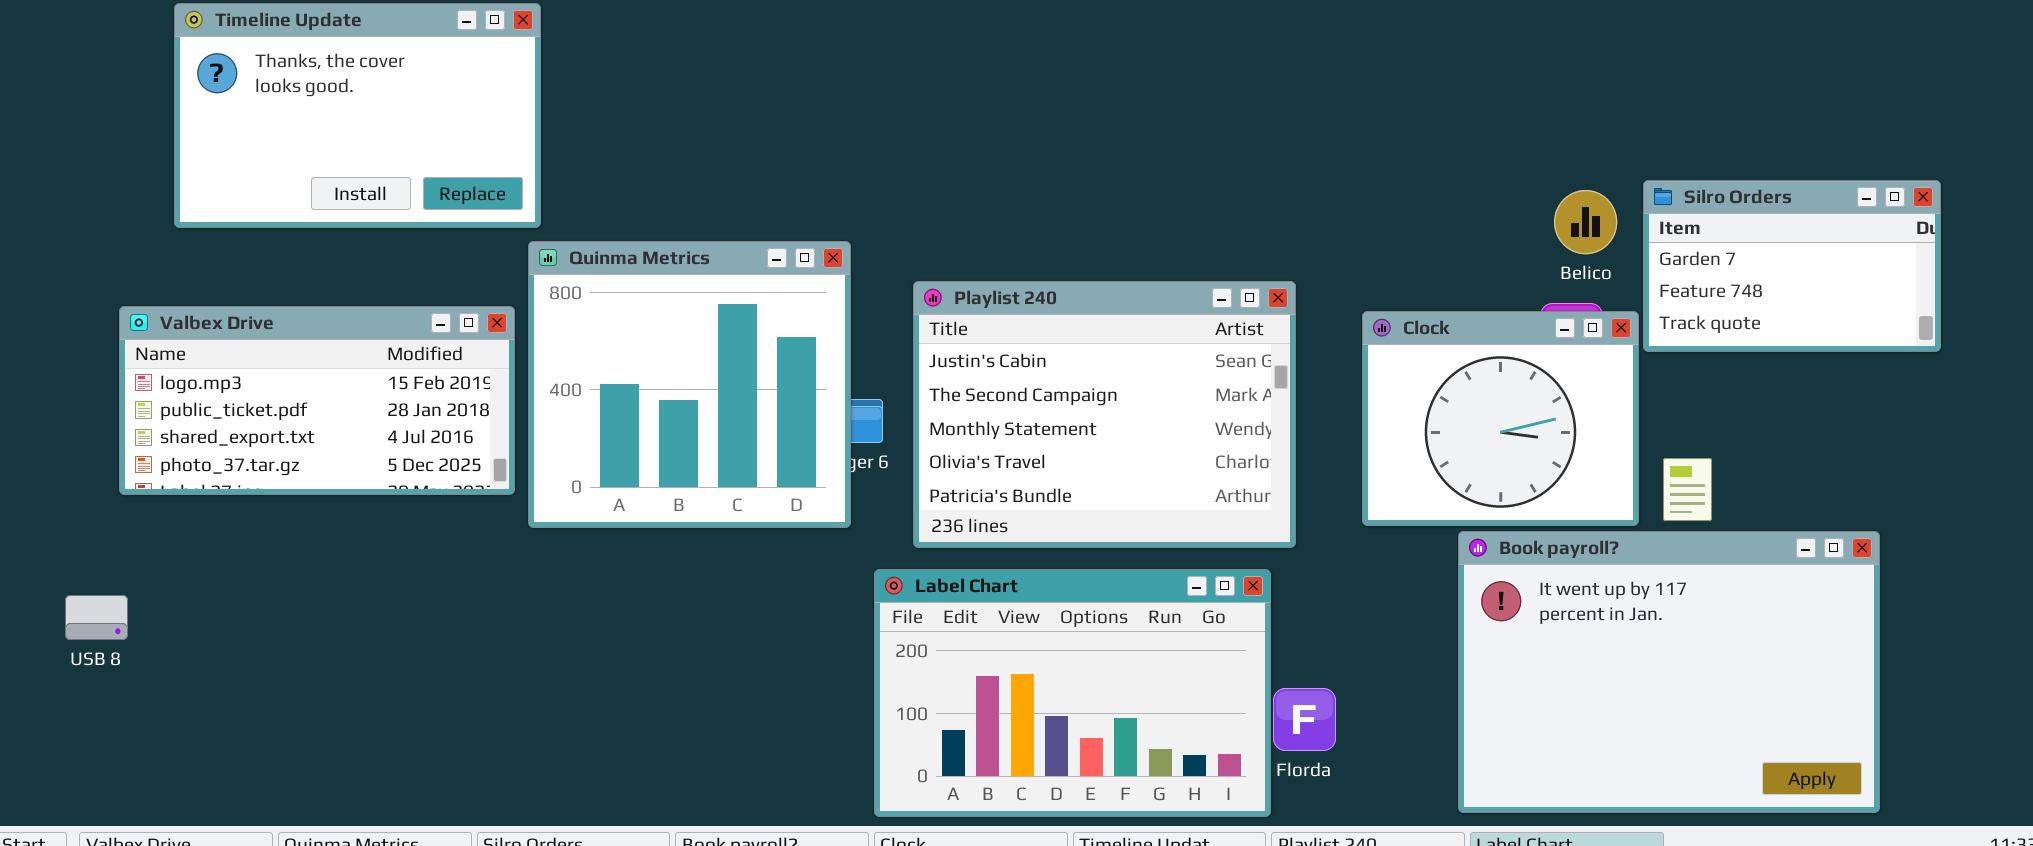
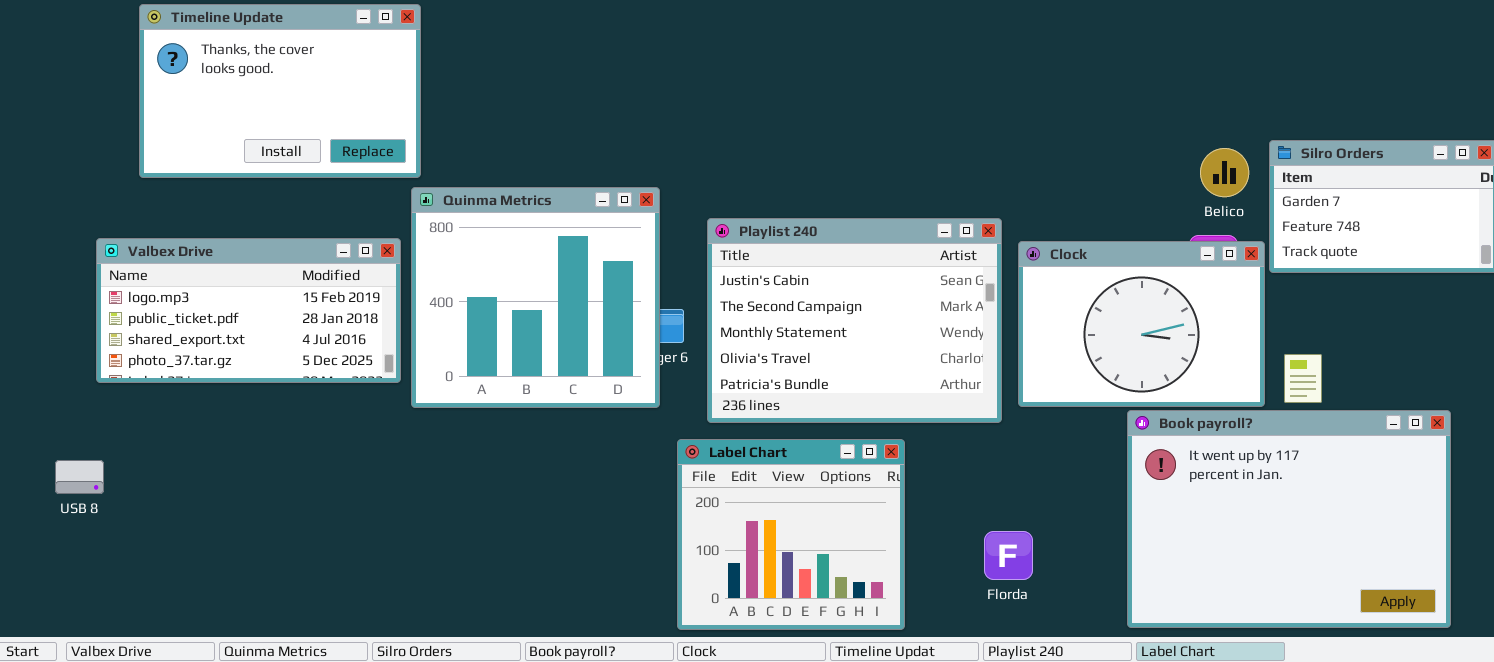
Clock: [1362,311,1639,526] -> [1018,241,1265,407], resized
Label Chart: [874,569,1271,817] -> [677,439,905,630], resized

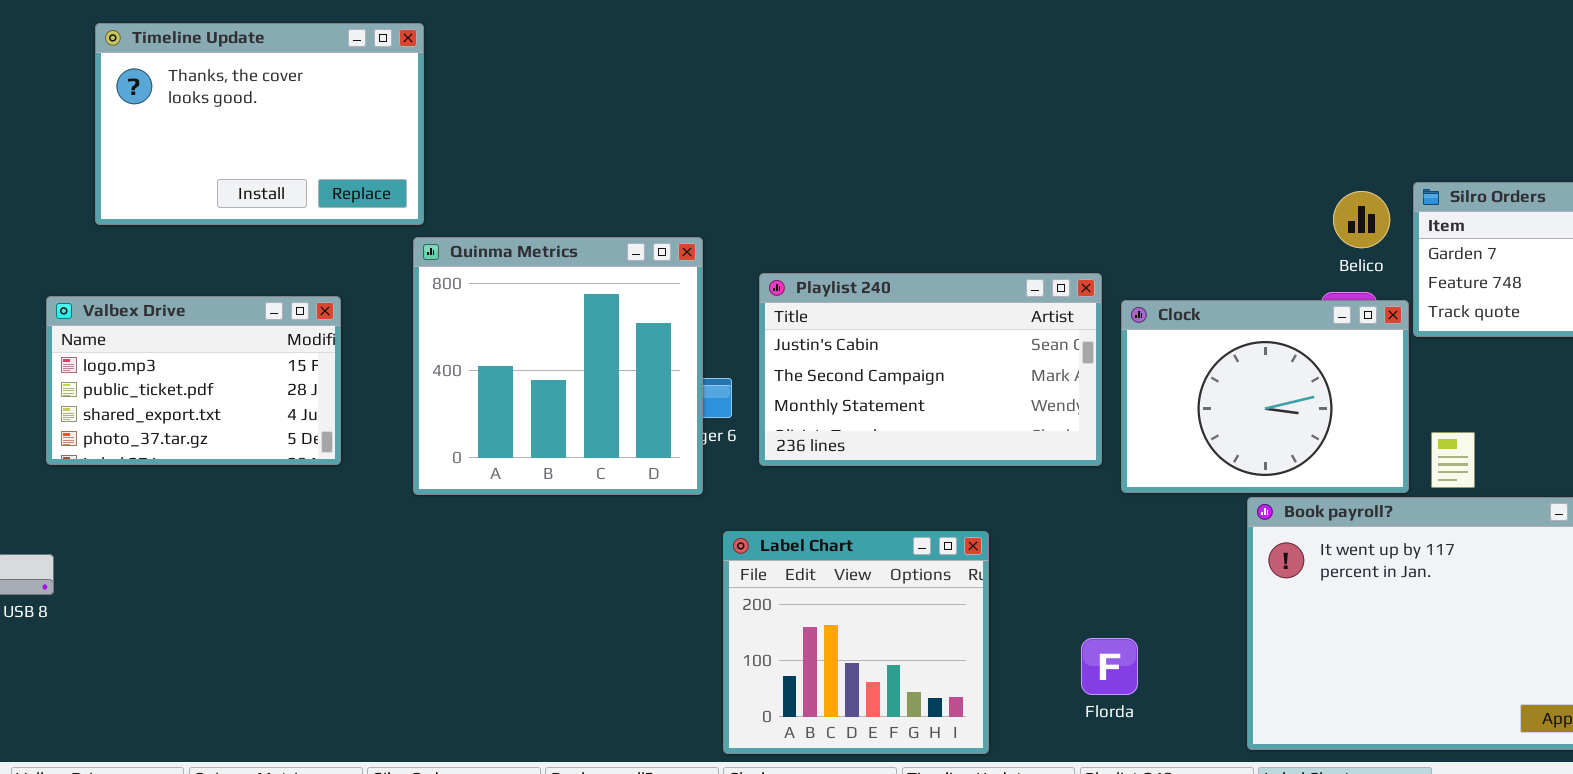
Playlist 240: [707,218,1002,423] -> [759,273,1102,466], resized
Valbex Drive: [96,238,401,383] -> [46,296,341,465], resized

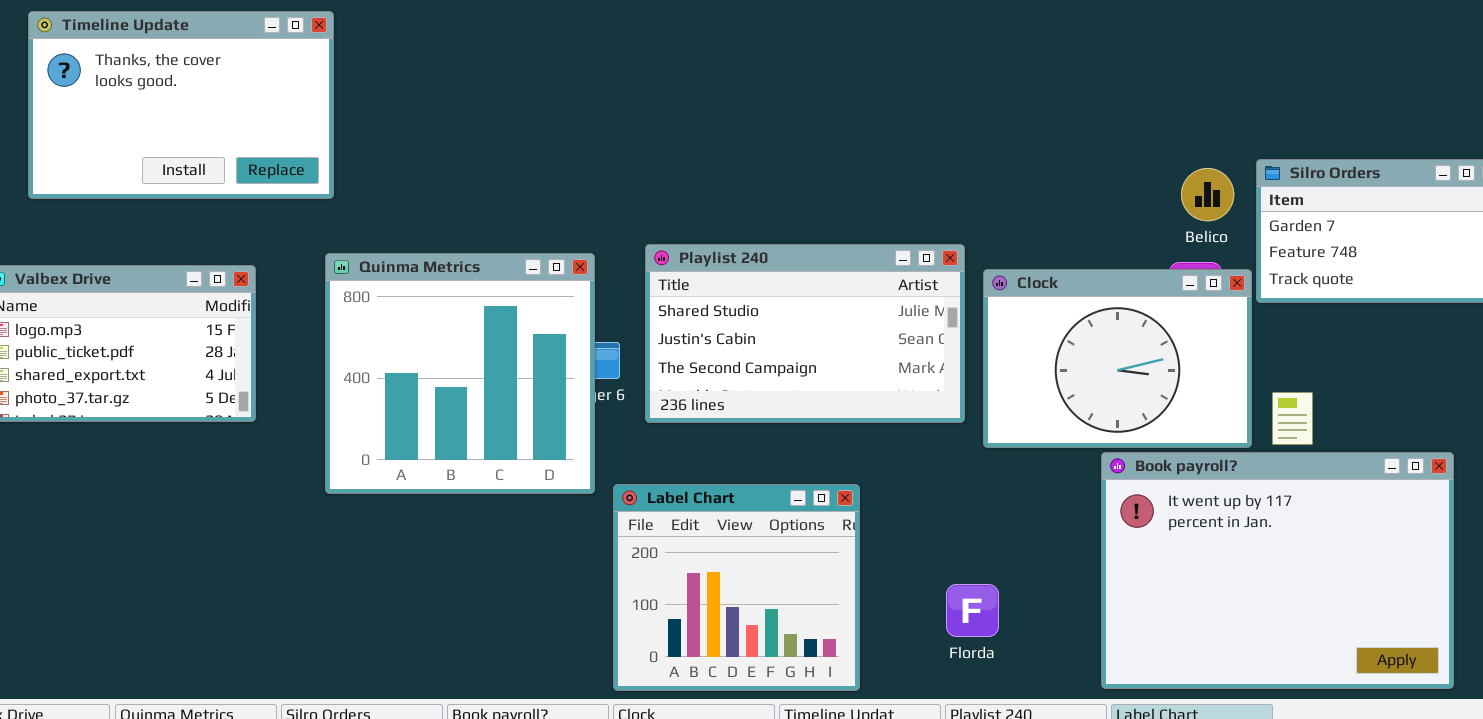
Quinma Metrics: [413,237,703,495] -> [325,253,595,494], moved
Playlist 240: [759,273,1102,466] -> [645,244,965,423], scrolled up 1 row

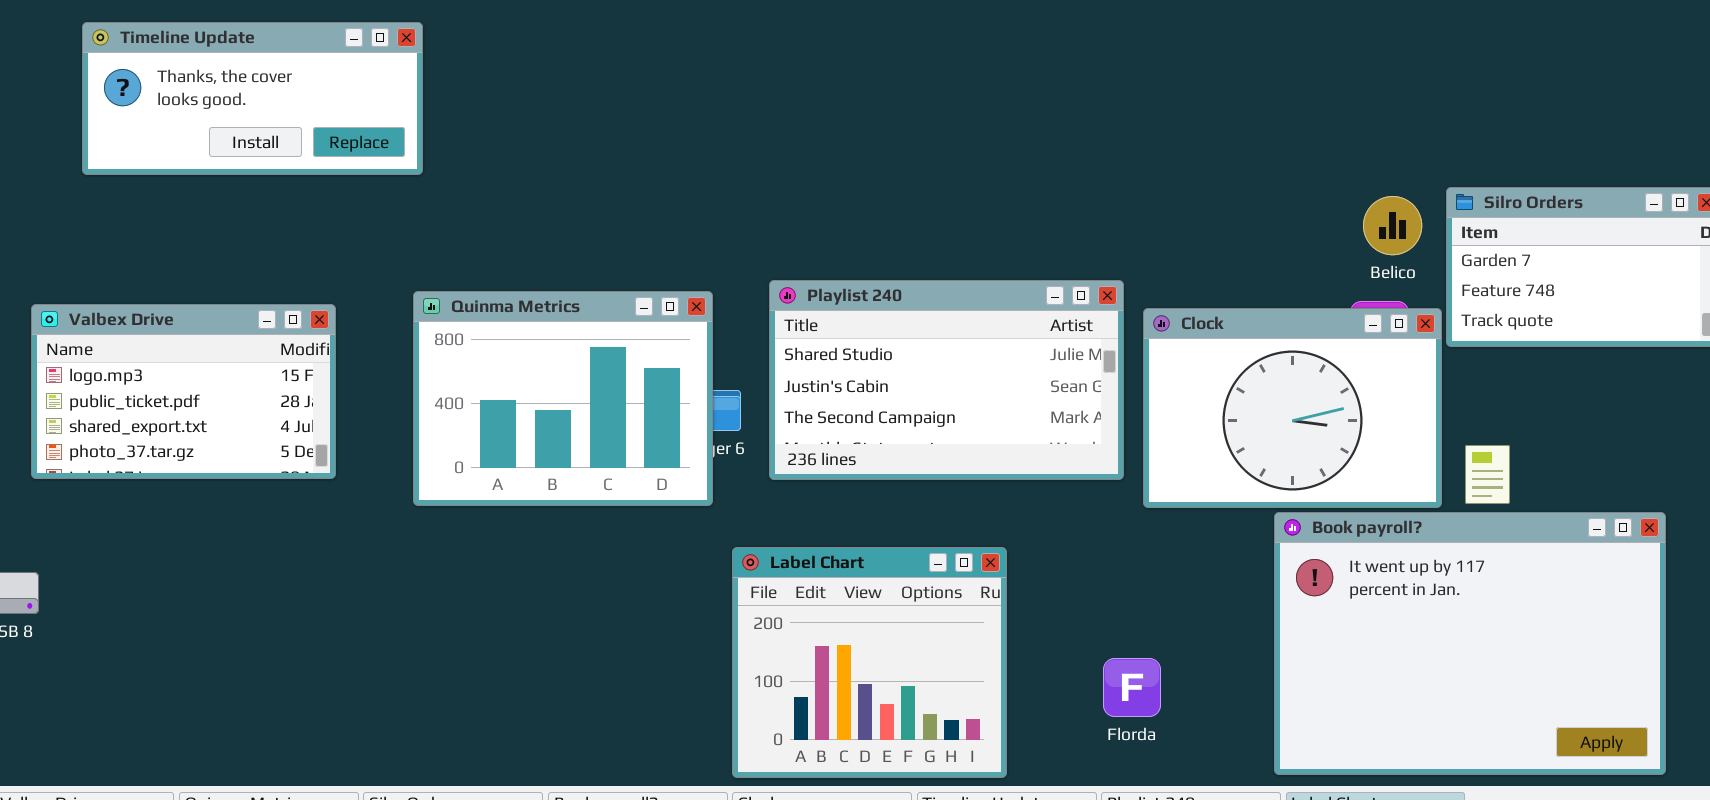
Timeline Update: [28,11,334,199] -> [82,22,423,175], resized
Quinma Metrics: [325,253,595,494] -> [413,291,713,506], resized

